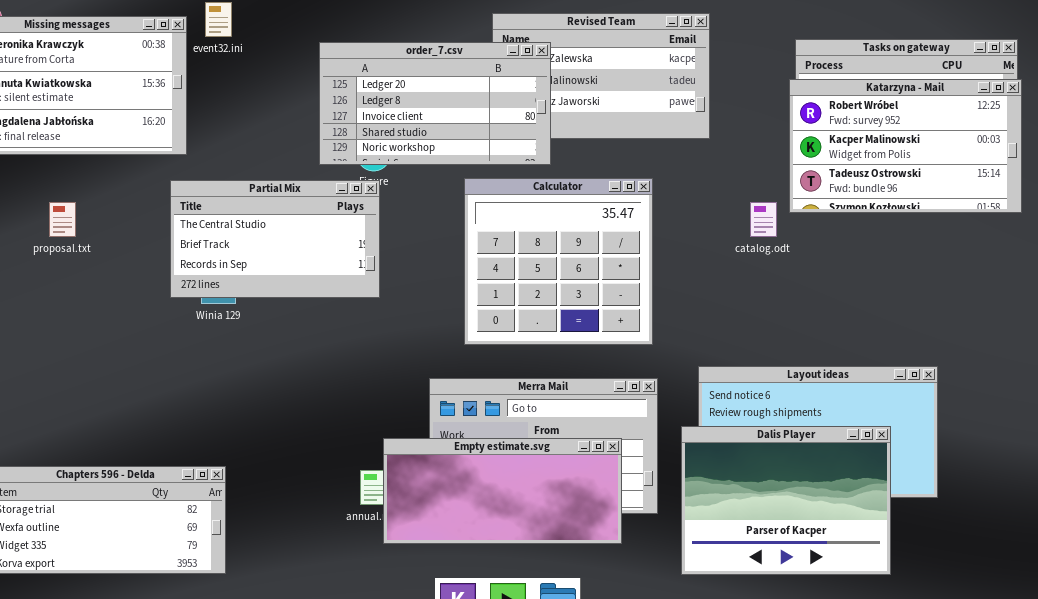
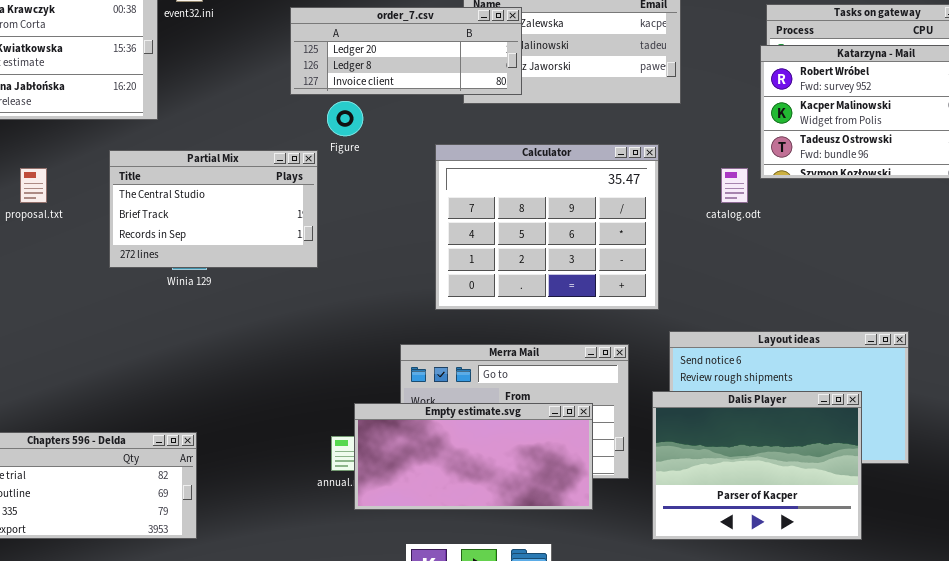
order_7.csv: [319,42,551,165] -> [290,7,522,95], resized
Calculator: [464,178,653,345] -> [435,144,659,310], resized
Partial Mix: [170,180,380,298] -> [109,150,318,268], moved

